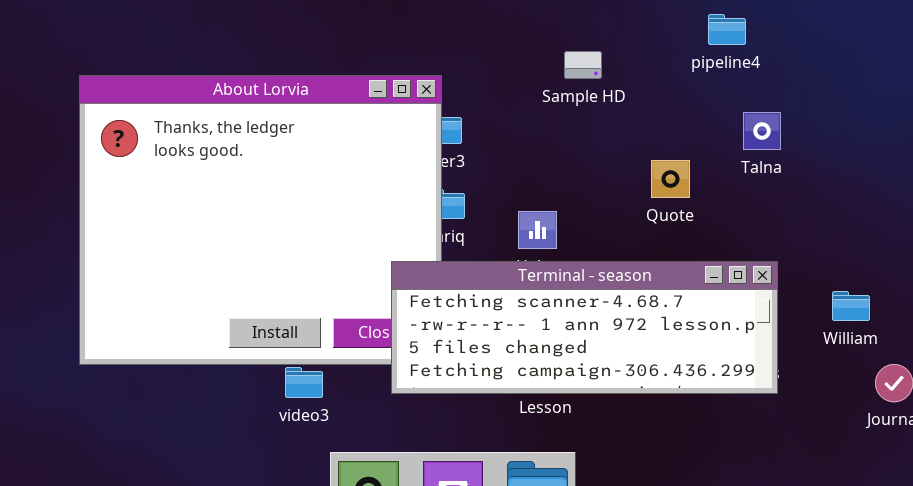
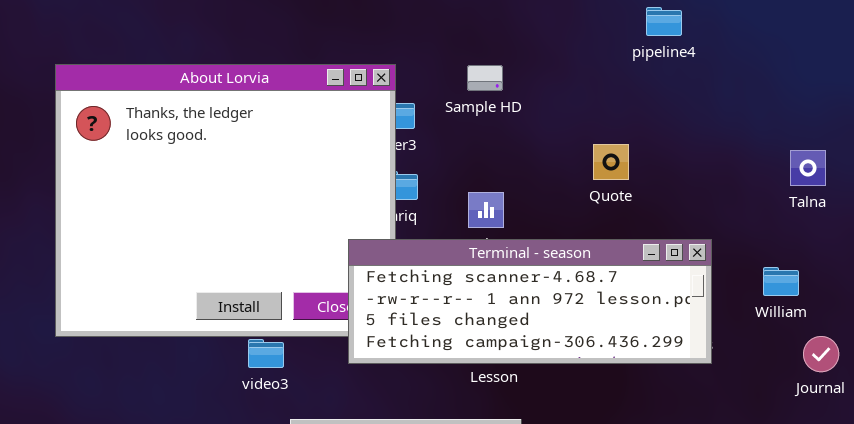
Sample HD: [564,51,602,79] -> [467,65,503,91], moved
Talna: [743,112,781,150] -> [790,150,826,186], moved

